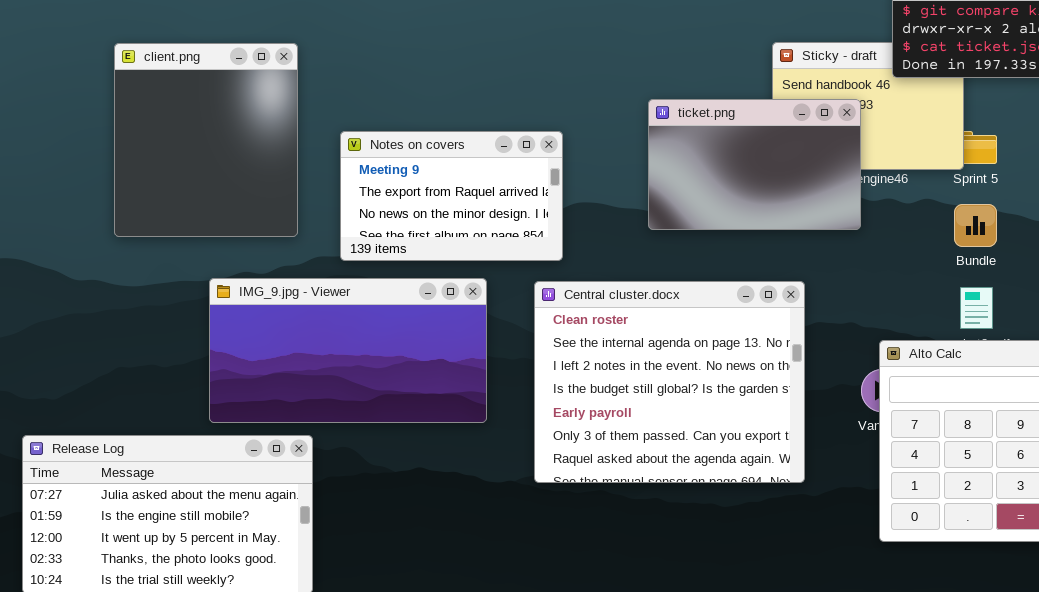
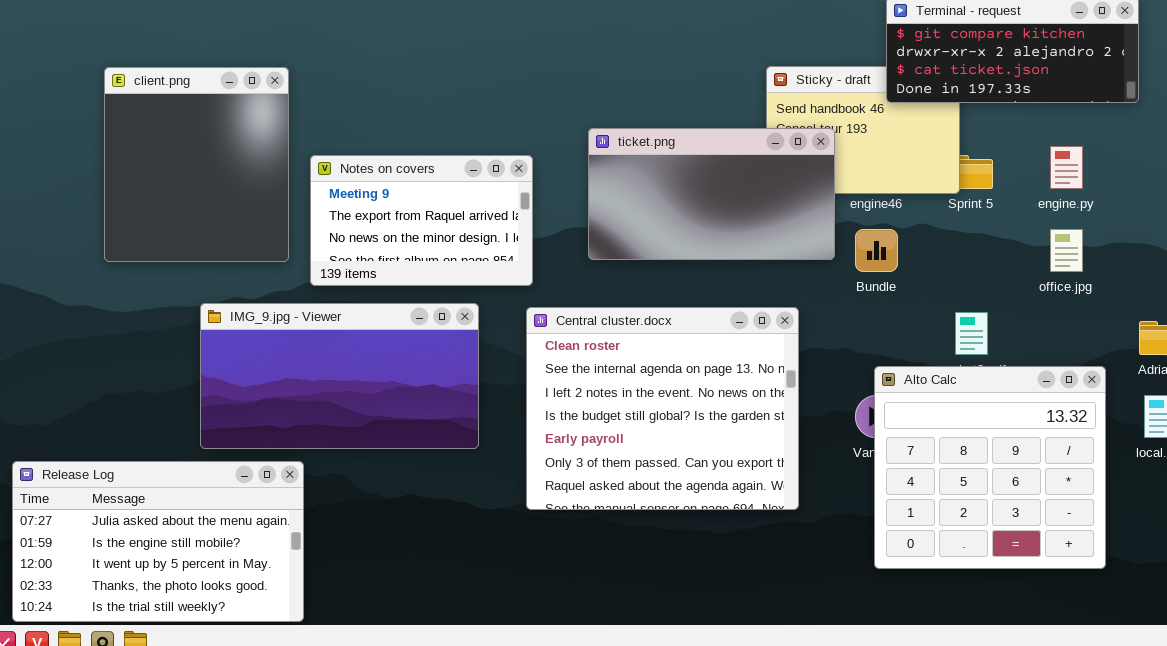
ticket.png: [648,99,861,230] -> [588,128,835,260], moved, resized
Notes on covers: [340,131,563,261] -> [310,155,533,286], moved
Bundle: [954,204,997,247] -> [855,229,898,272], moved

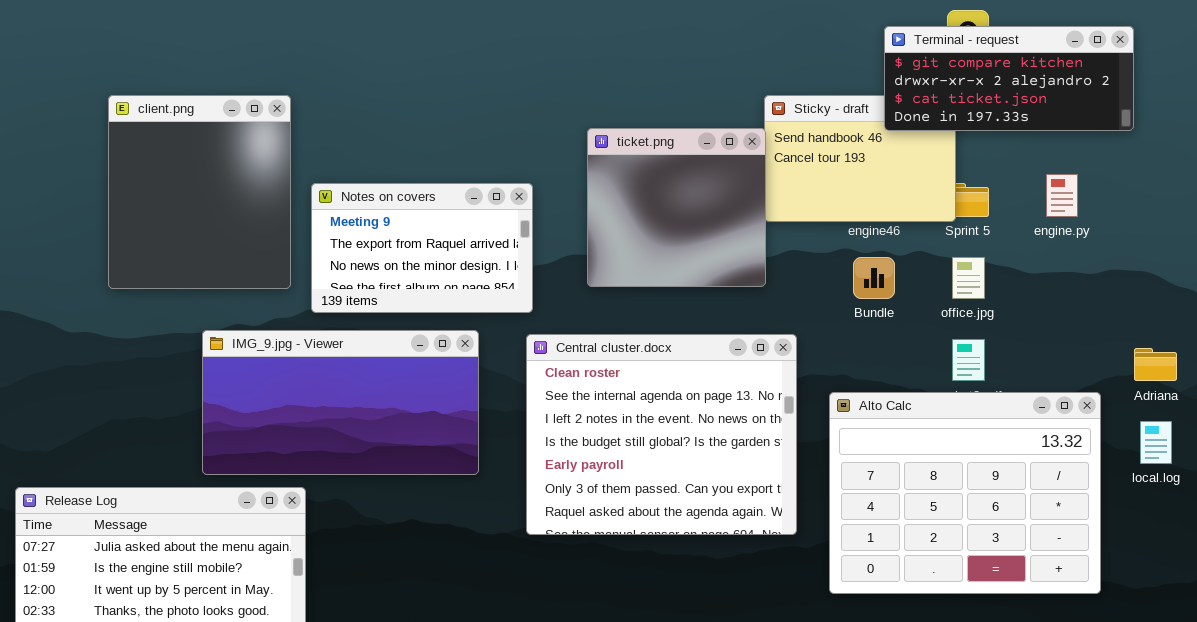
ticket.png: [588,128,835,260] -> [587,128,766,287], resized
office.jpg: [1050,229,1083,272] -> [952,257,985,299], moved
Alto Calc: [874,366,1106,569] -> [829,392,1101,594], resized

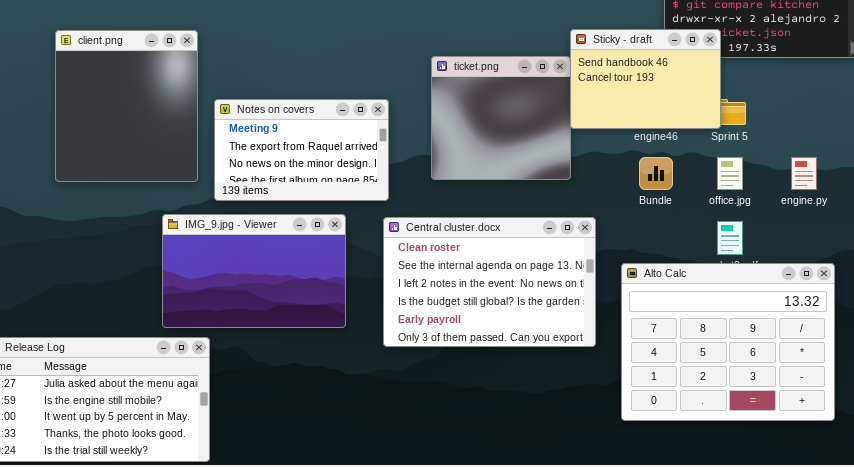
Sticky - draft: [764,95,956,222] -> [570,29,721,129], raised
engine.py: [1046,174,1078,217] -> [791,157,817,190], moved
IMG_9.jpg - Viewer: [202,330,479,475] -> [162,214,346,328], resized
Central cluster.docx: [526,334,797,535] -> [383,217,596,347], resized

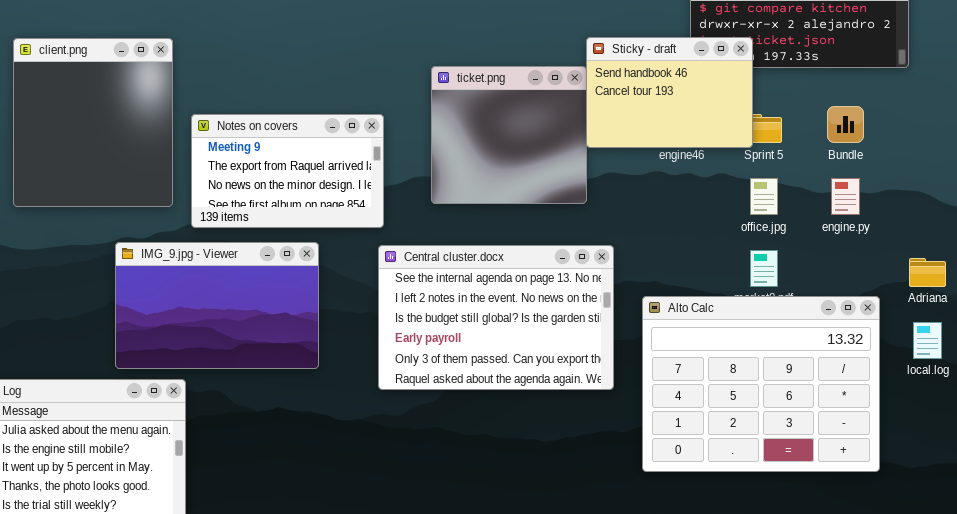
Bundle: [639,157,673,190] -> [827,106,864,143], moved
IMG_9.jpg - Viewer: [162,214,346,328] -> [115,242,319,369], moved
Central cluster.docx: [383,217,596,347] -> [378,245,614,390], scrolled down 1 row

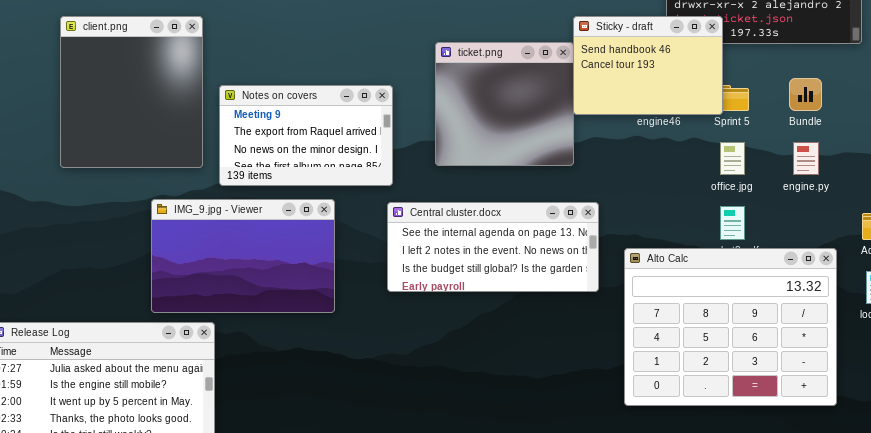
Central cluster.docx: [378,245,614,390] -> [387,202,599,292], resized

